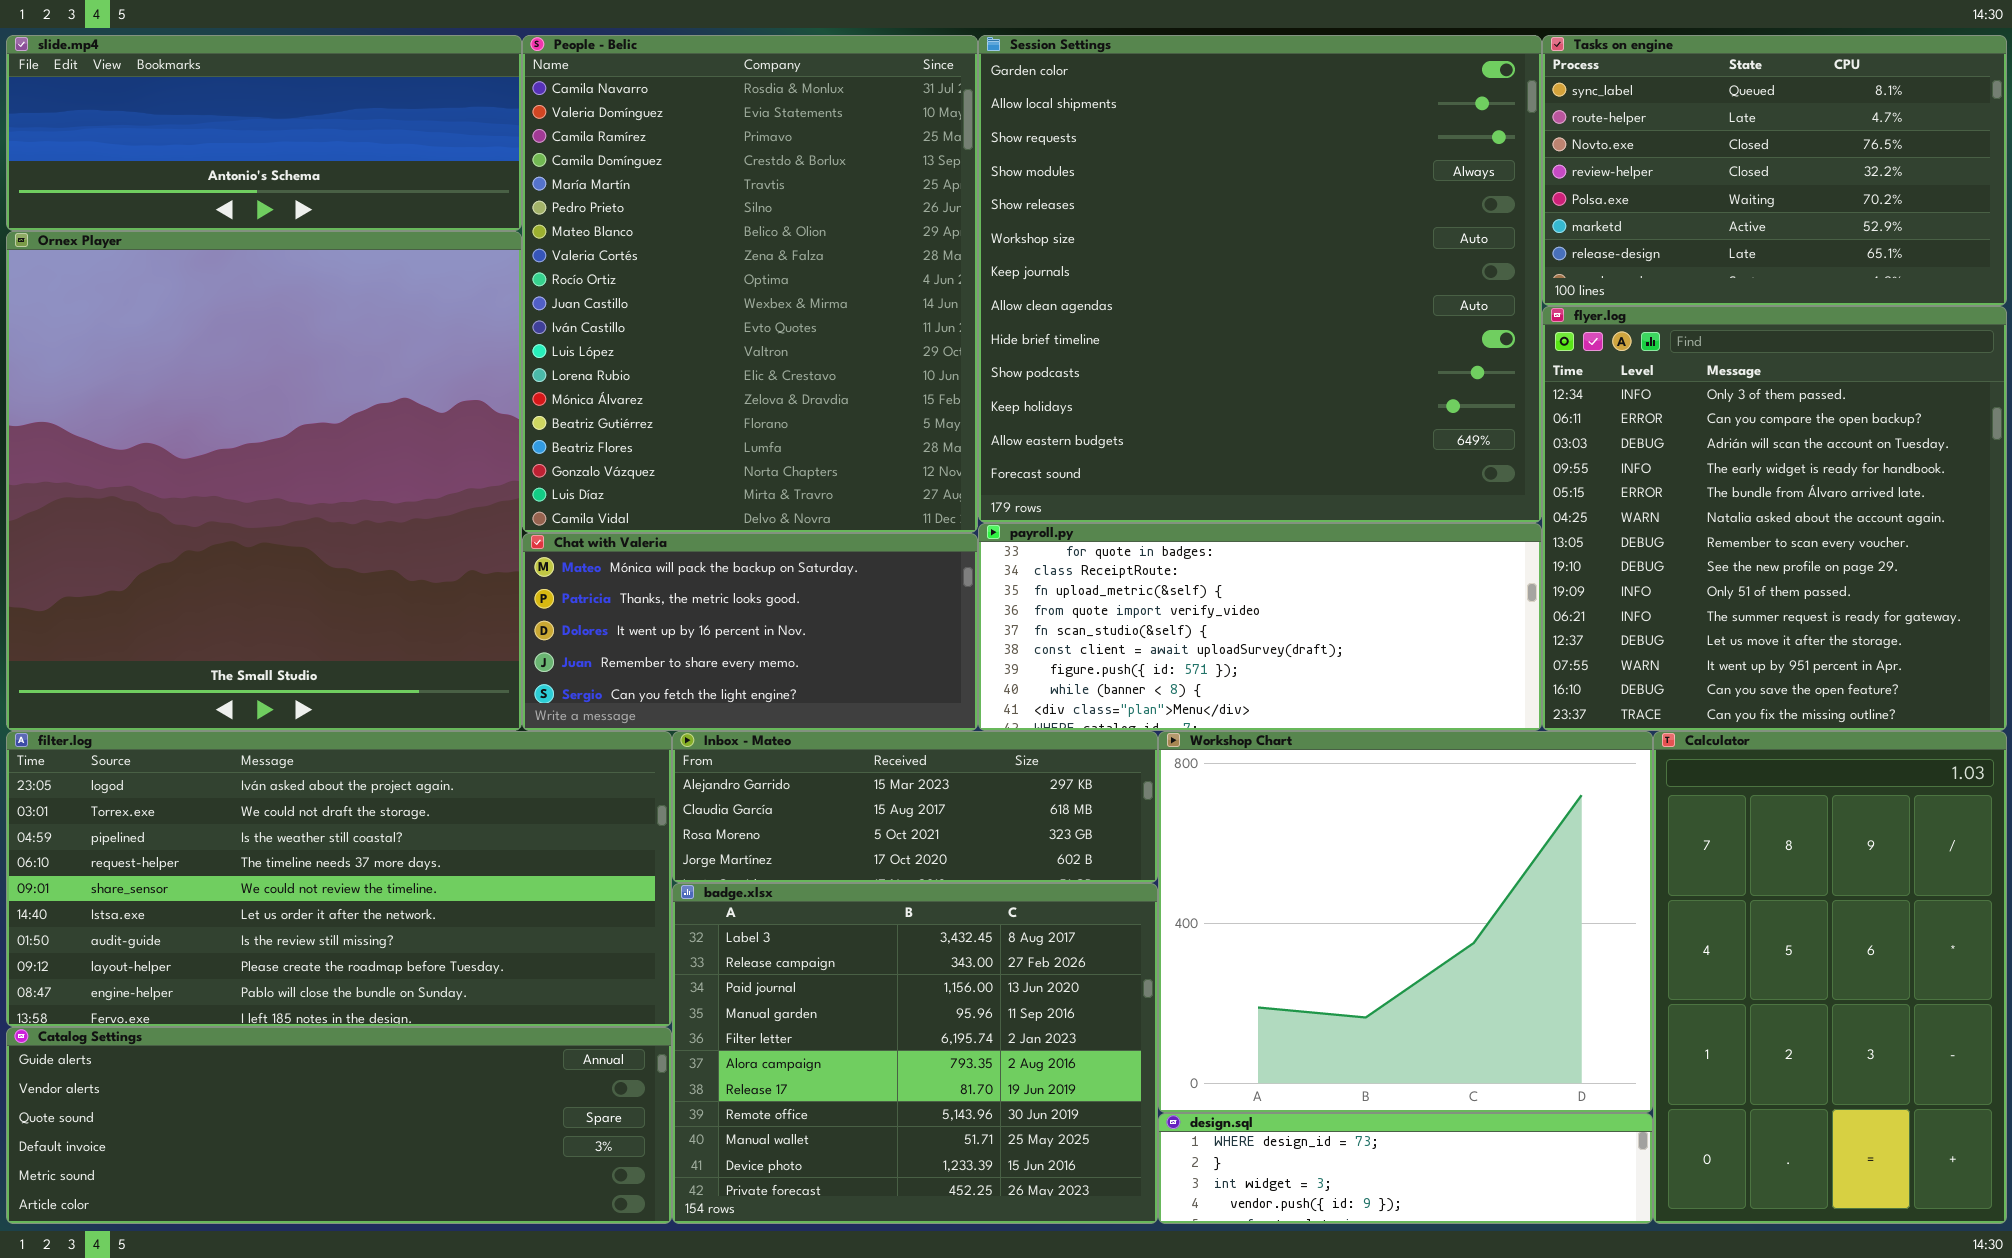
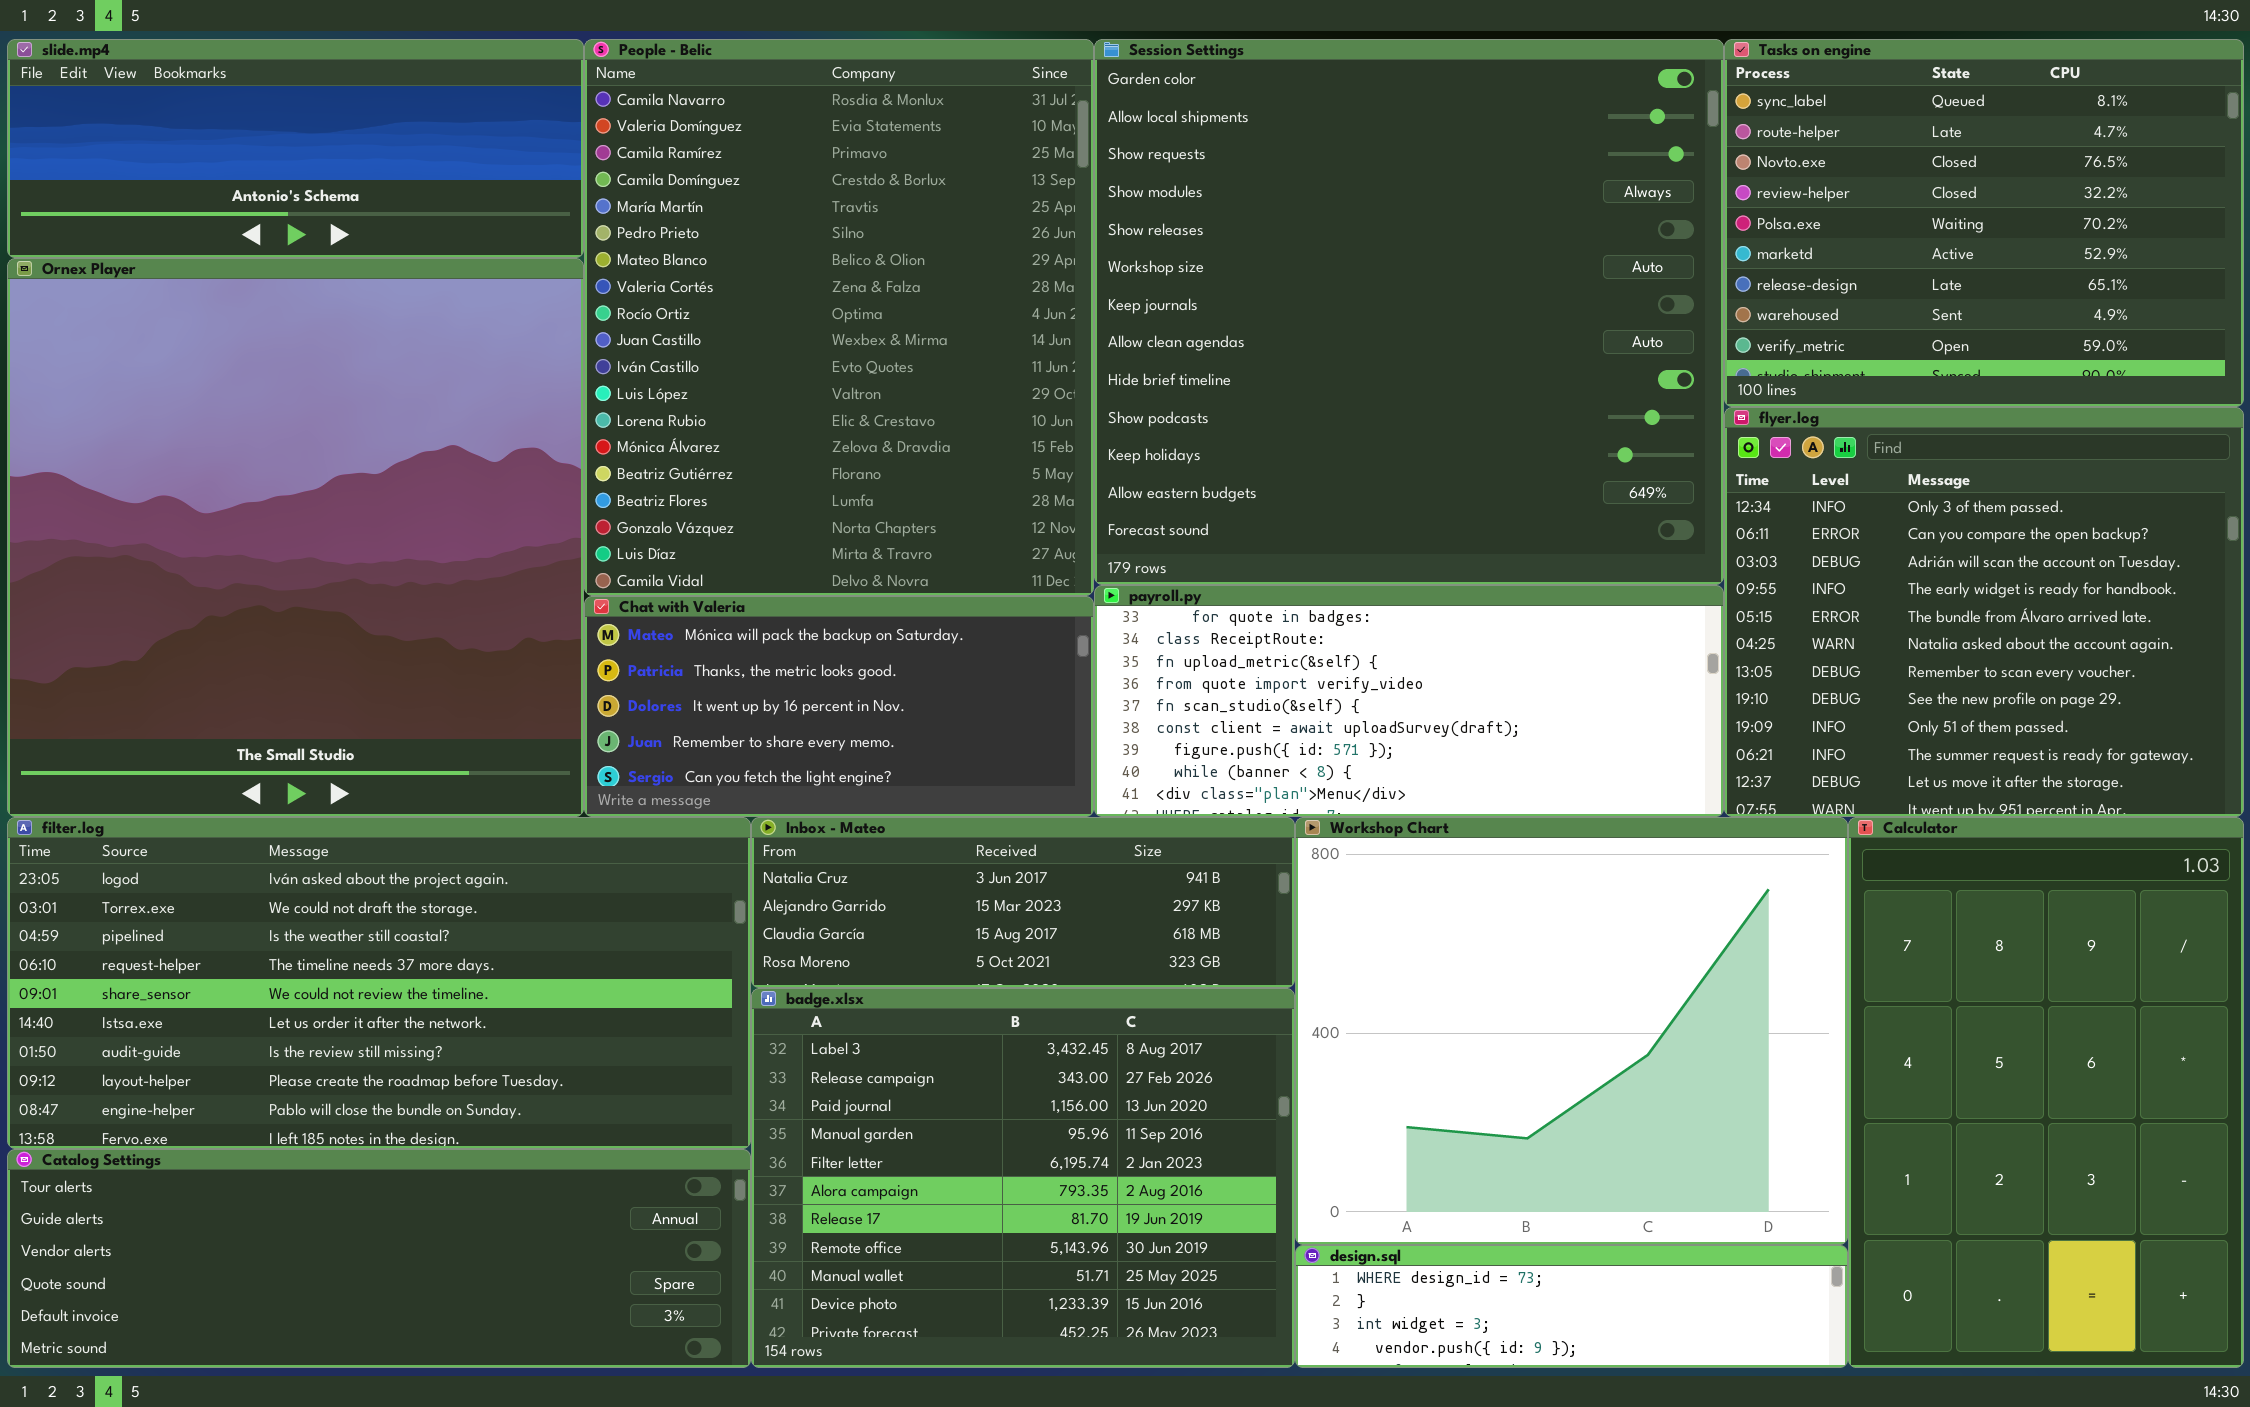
Tasks on engine: [1542,35,2007,306] -> [1724,39,2244,407], resized
flyer.log: [1542,306,2007,731] -> [1724,407,2244,817], resized
Inbox - Mateo: [672,731,1158,883] -> [751,817,1295,988], scrolled up 1 row
Catalog Settings: [6,1027,672,1224] -> [7,1149,751,1368], scrolled up 1 row

